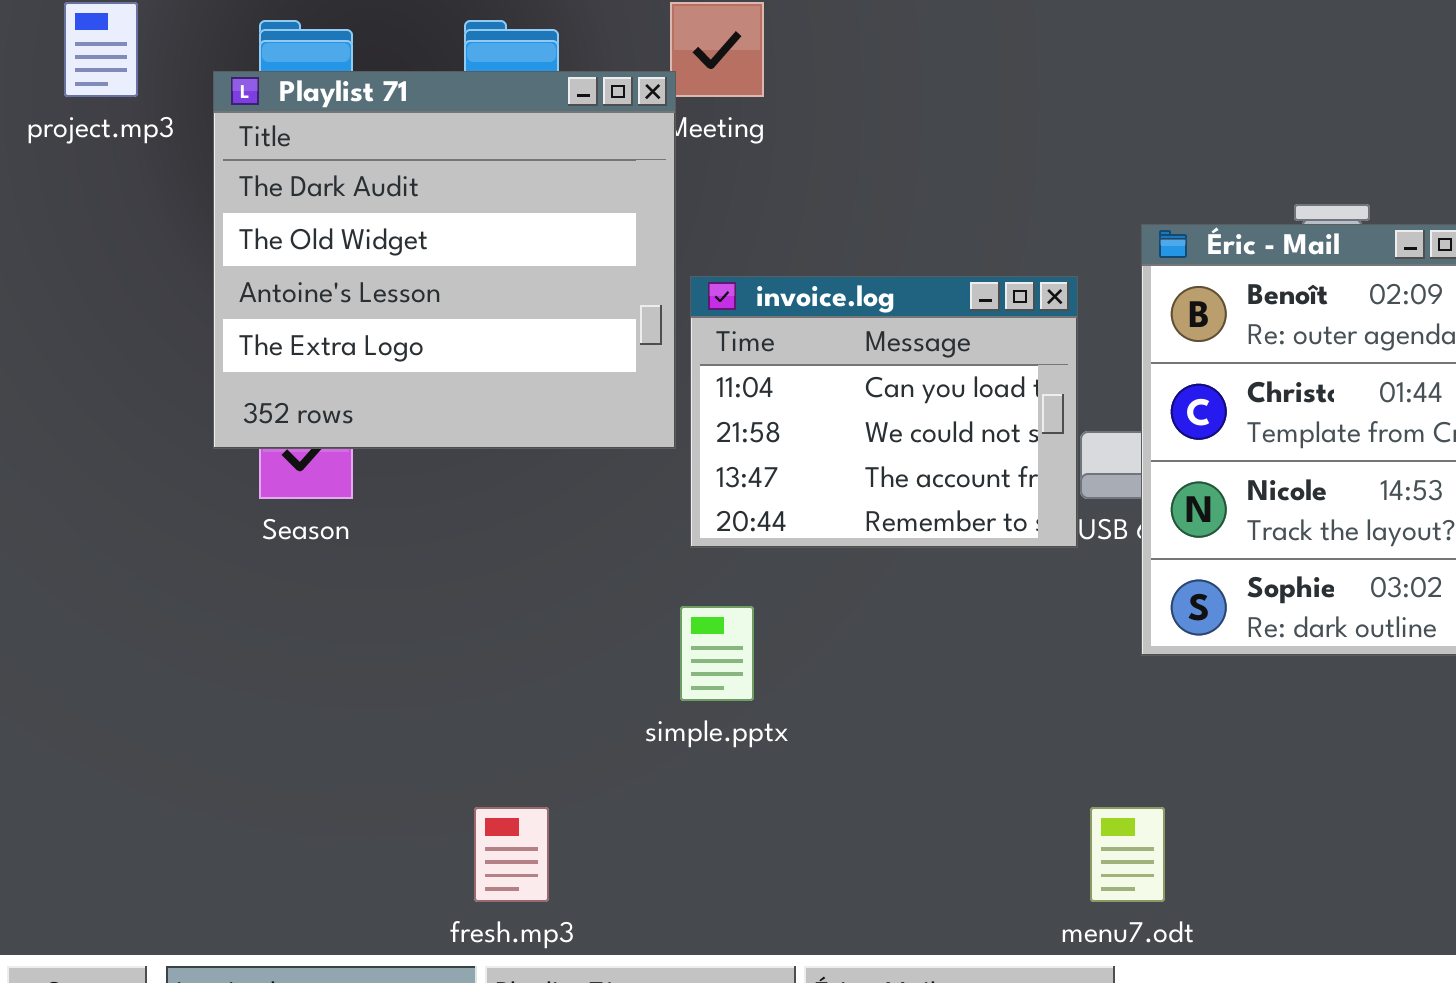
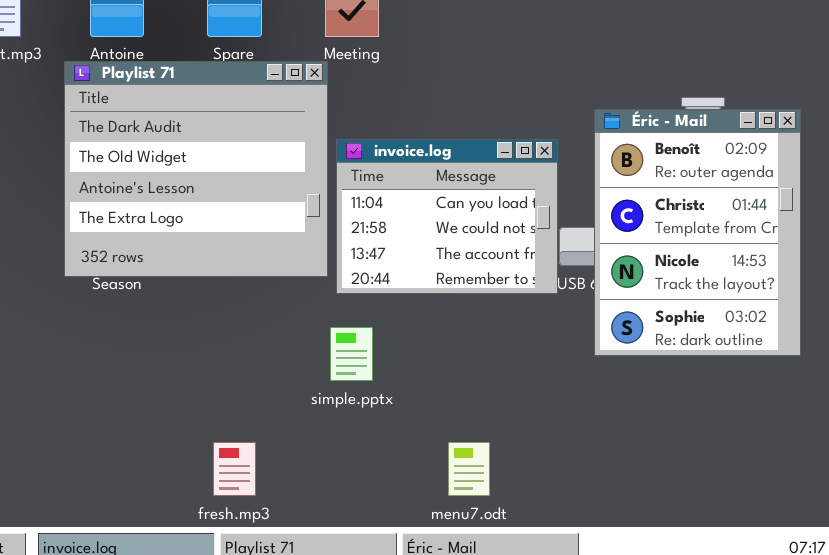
Playlist 71: [213,71,676,449] -> [64,61,328,277], moved
menu7.odt: [1090,807,1165,902] -> [448,442,490,496], moved

